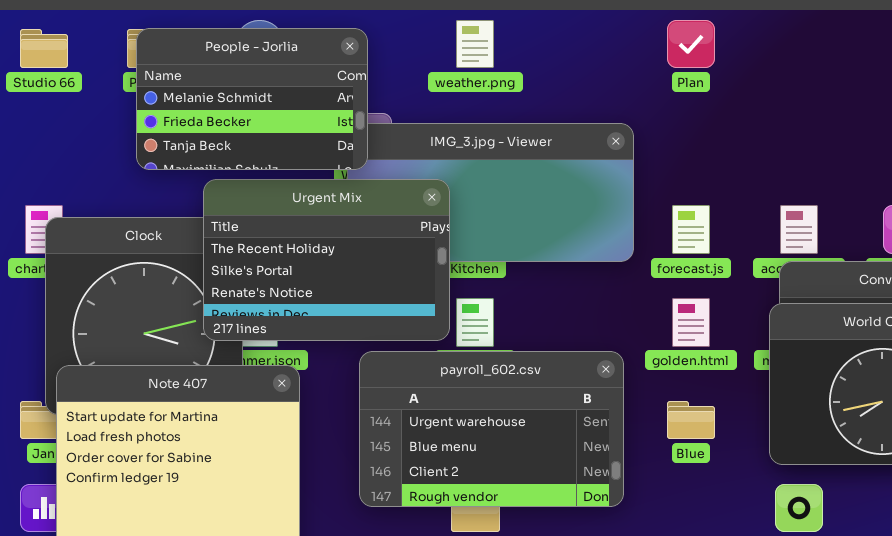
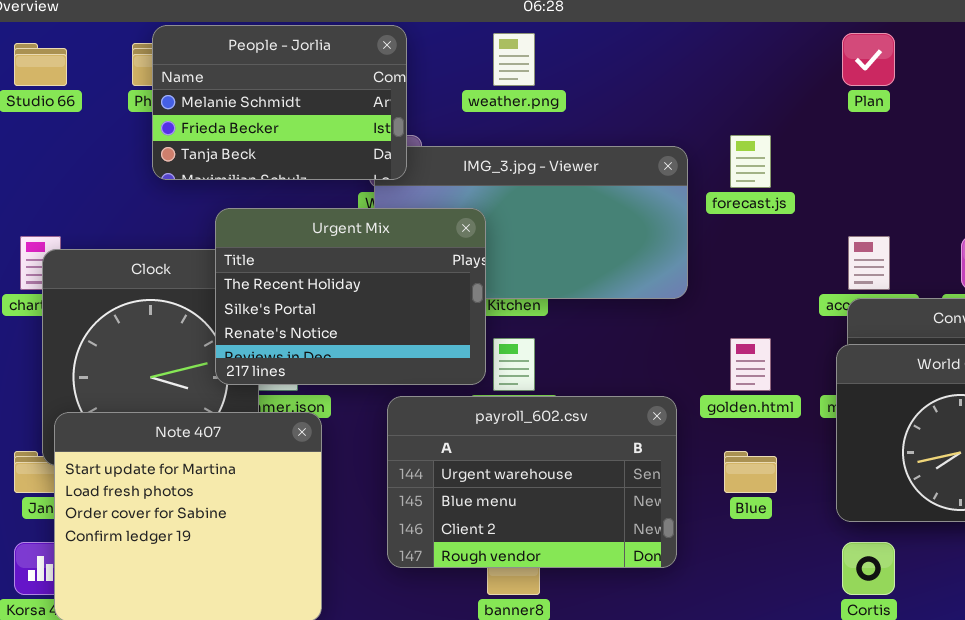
Plan: [667,20,715,68] -> [842,33,895,86], moved
People - Jorlia: [136,28,368,170] -> [152,25,407,180], moved
forecast.js: [672,205,710,254] -> [730,135,771,188], moved

